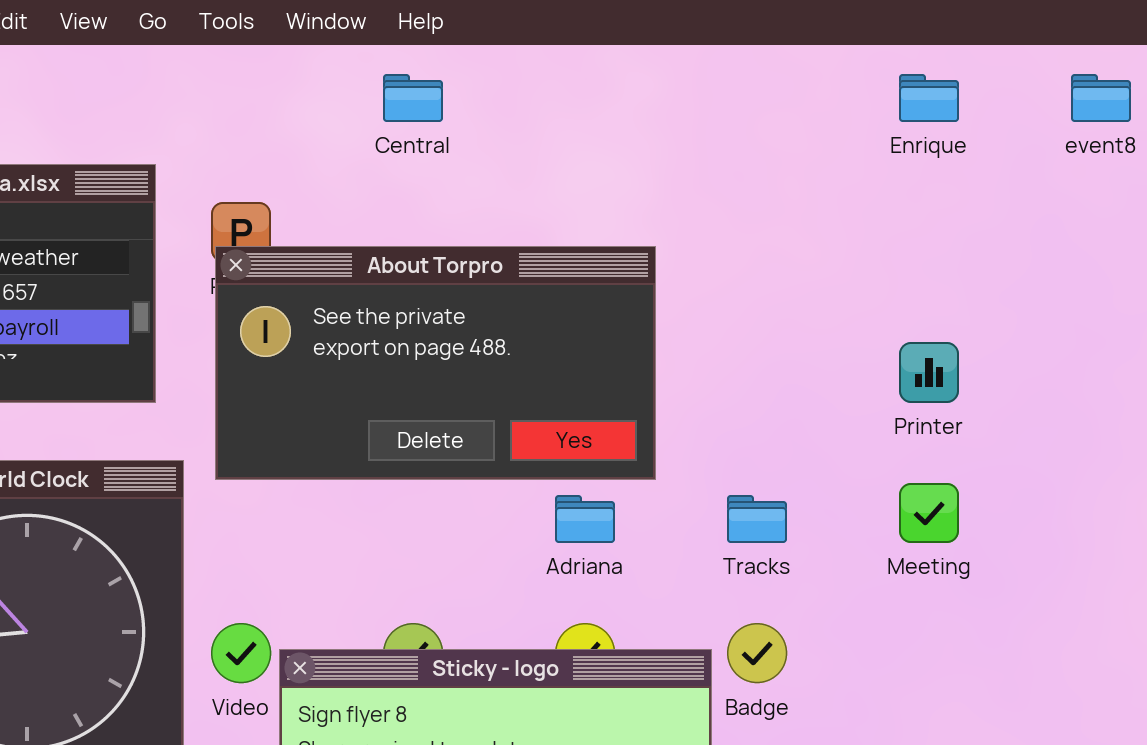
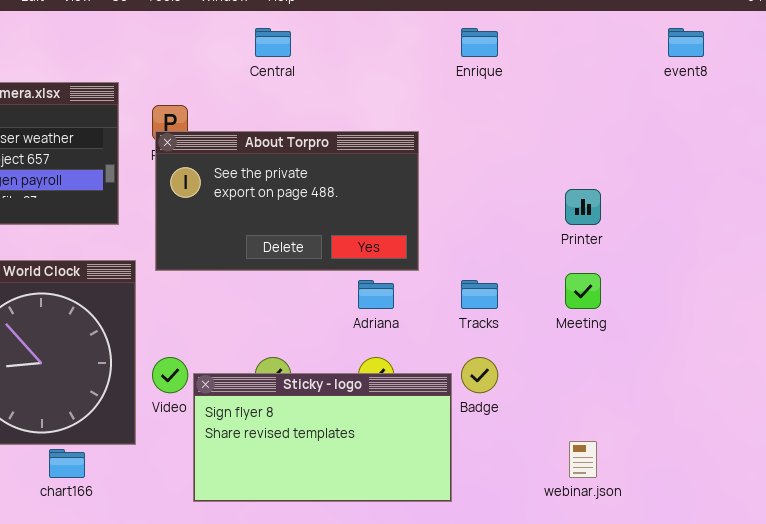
Enrique: [899,74,959,122] -> [461,28,498,57], moved

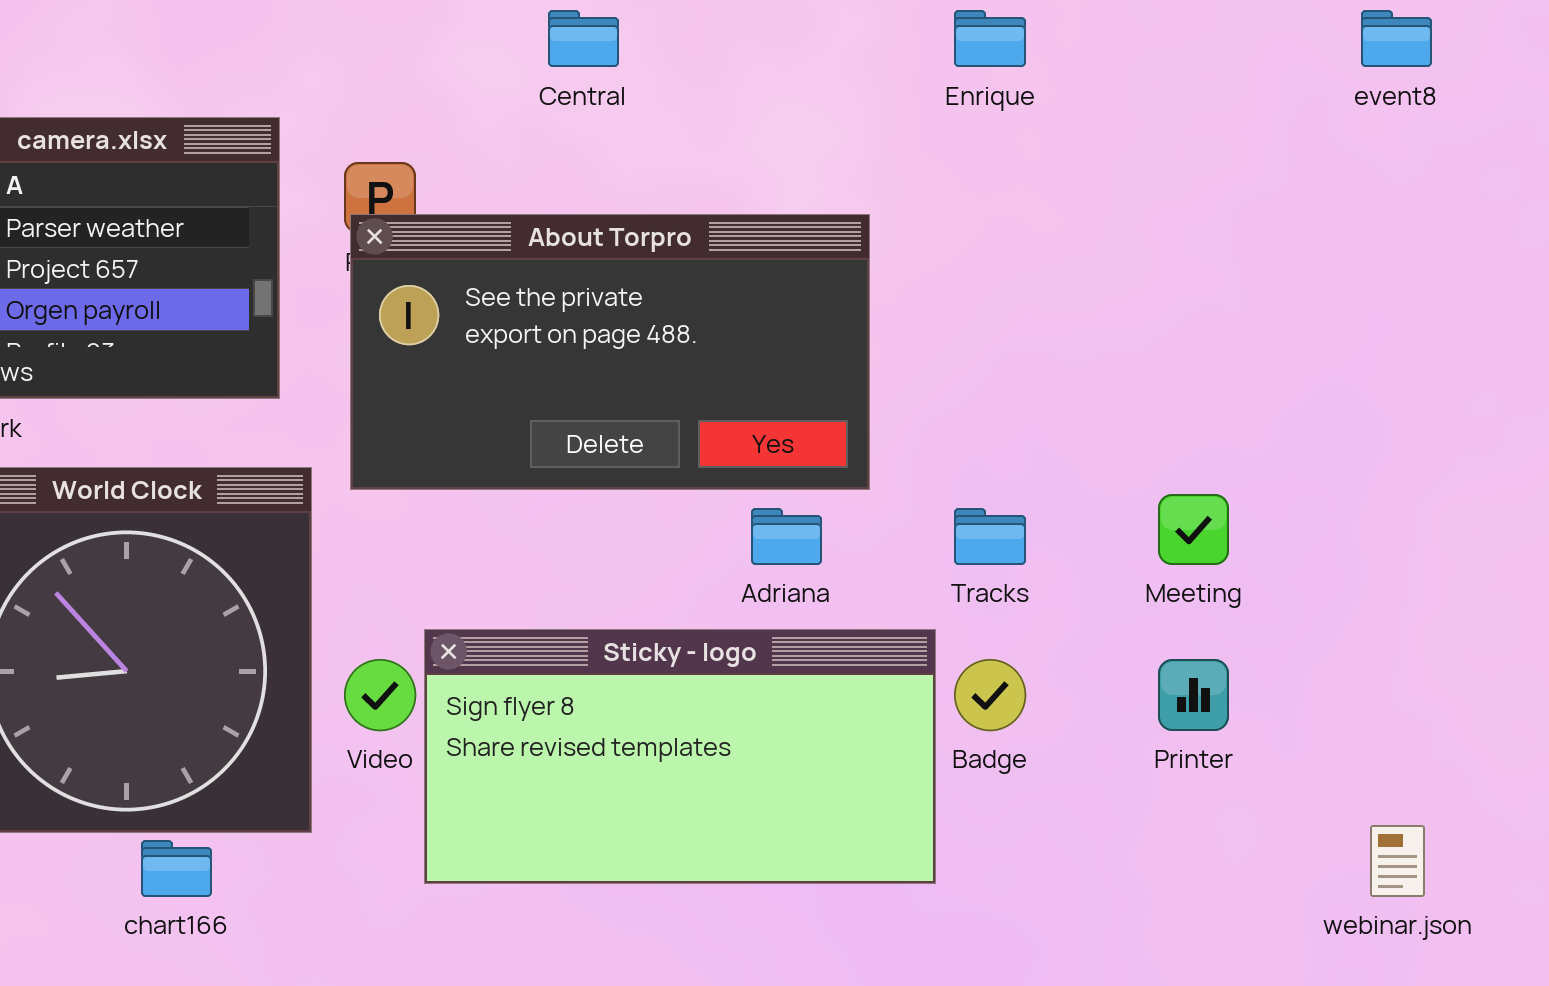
Printer: [565,189,601,225] -> [1158,659,1229,731], moved
Sticky - logo: [193,373,452,502] -> [424,629,936,884], moved
webinar.json: [569,441,597,478] -> [1370,825,1425,897], moved

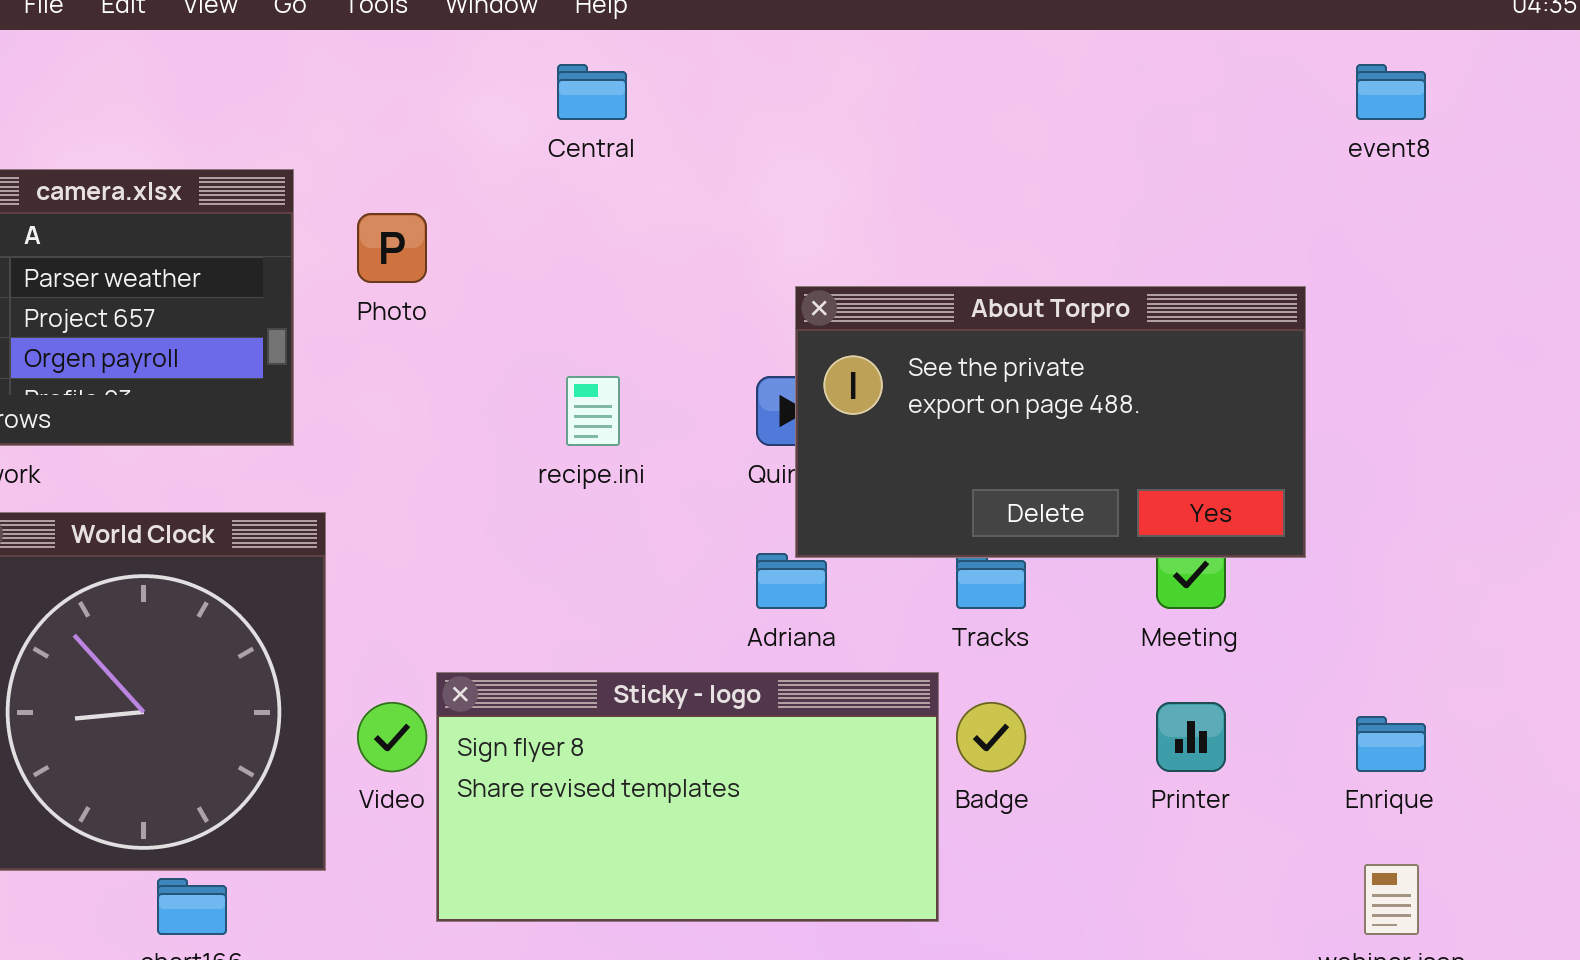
Enrique: [954,10,1026,67] -> [1356,716,1426,772], moved
About Torpro: [350,214,870,490] -> [795,286,1306,558], moved

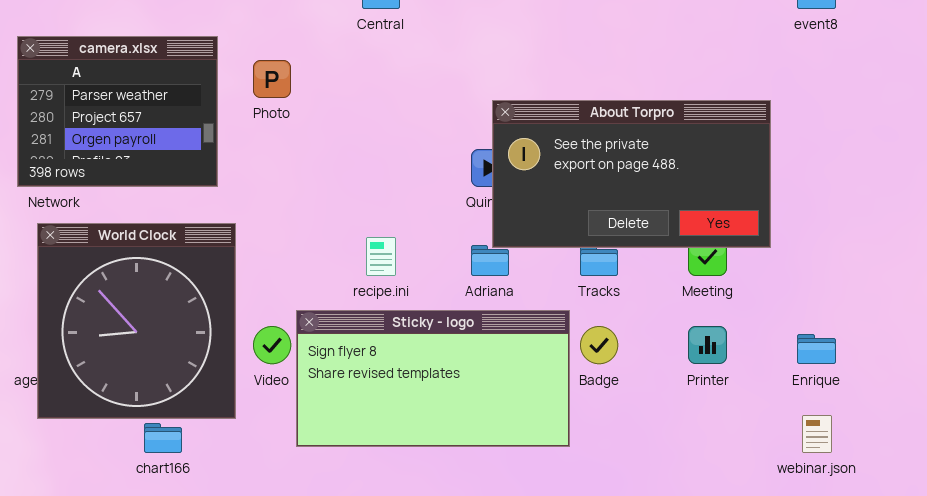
recipe.ini: [566,376,620,446] -> [366,237,396,276], moved

